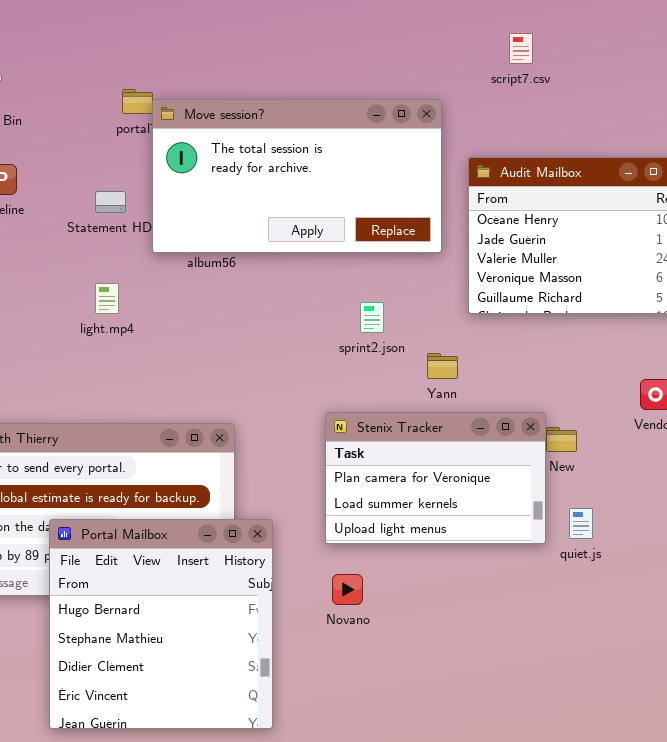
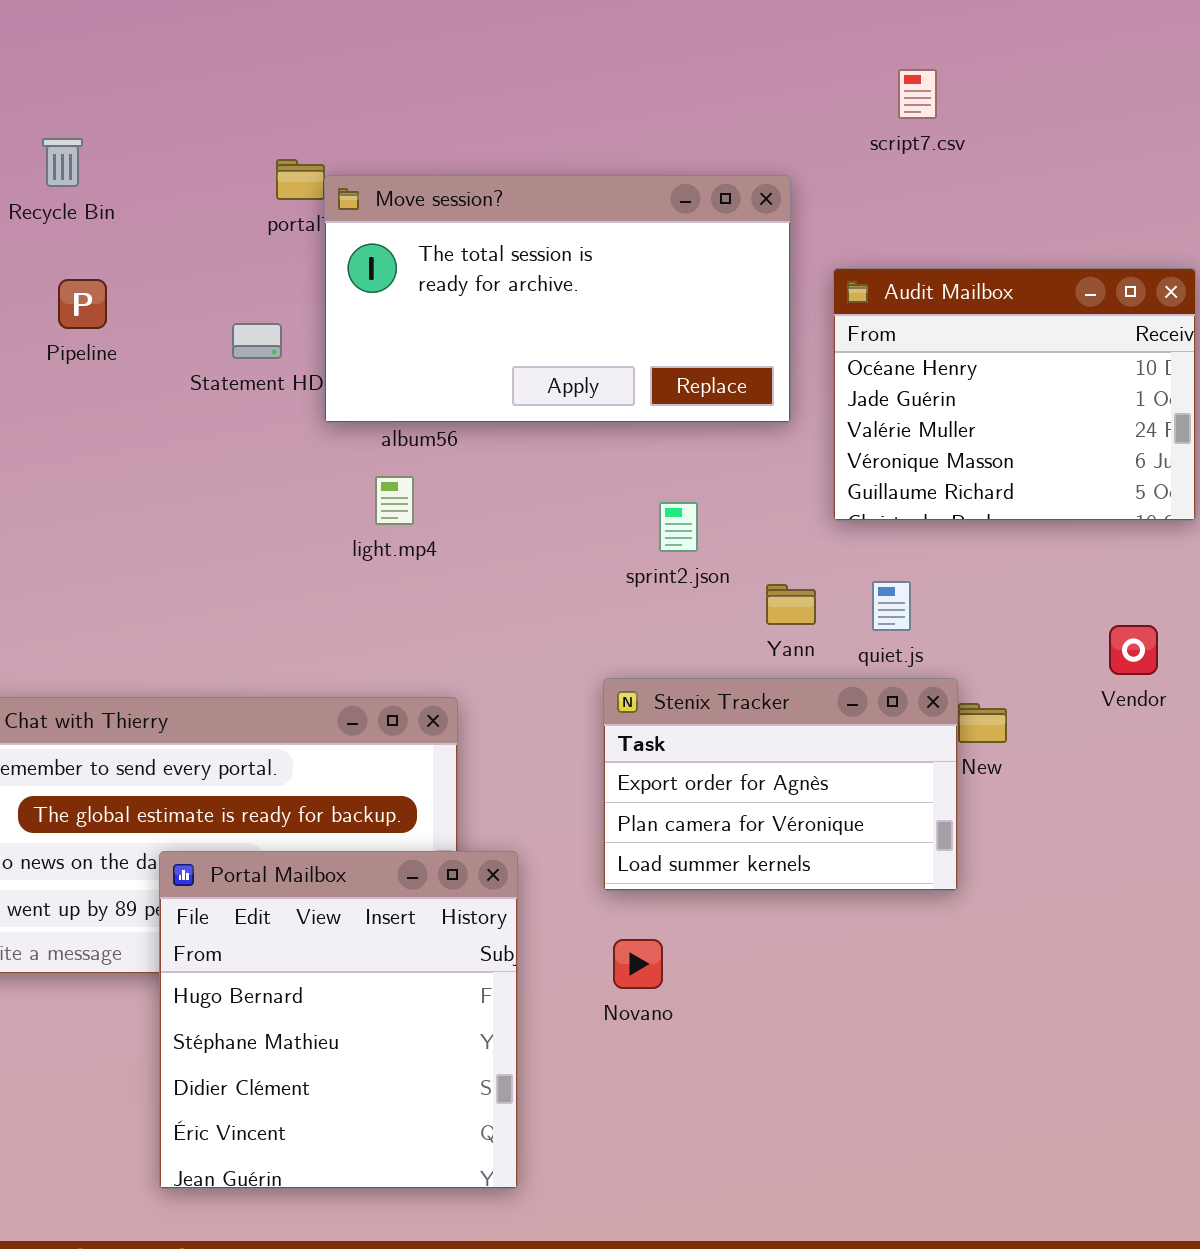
light.mp4: [95,283,119,314] -> [375,476,414,525], moved
Stenix Tracker: [325,412,546,544] -> [603,678,958,891], scrolled up 1 row
quiet.js: [569,508,593,539] -> [872,581,911,631], moved

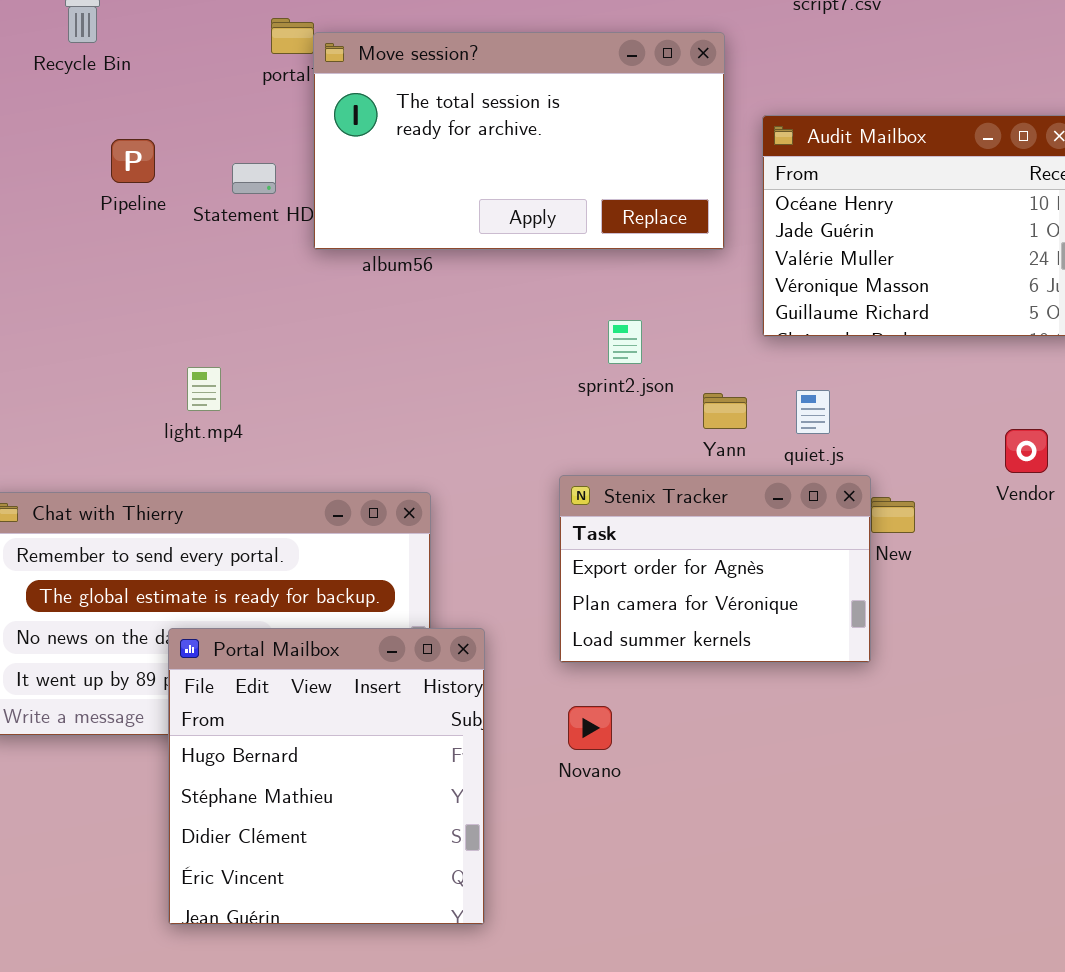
Pipeline: [58,279,107,329] -> [111,139,155,183], moved
light.mp4: [375,476,414,525] -> [187,367,221,411], moved

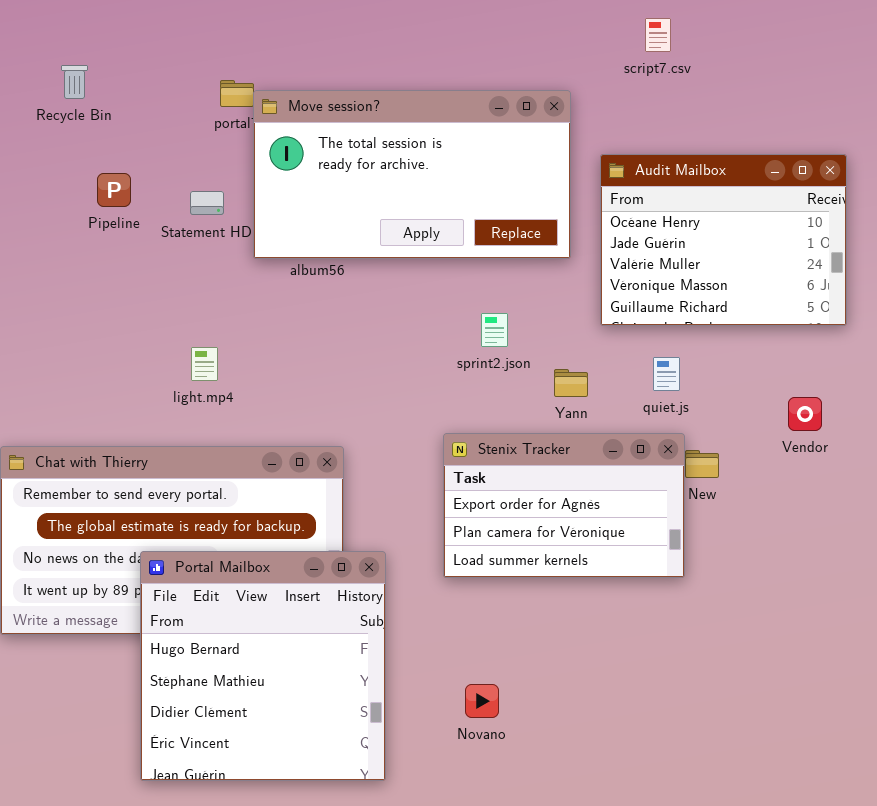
light.mp4: [187,367,221,411] -> [191,347,218,381], moved
quiet.js: [796,390,830,434] -> [653,357,680,391], moved
Novano: [568,706,612,750] -> [465,684,499,718], moved

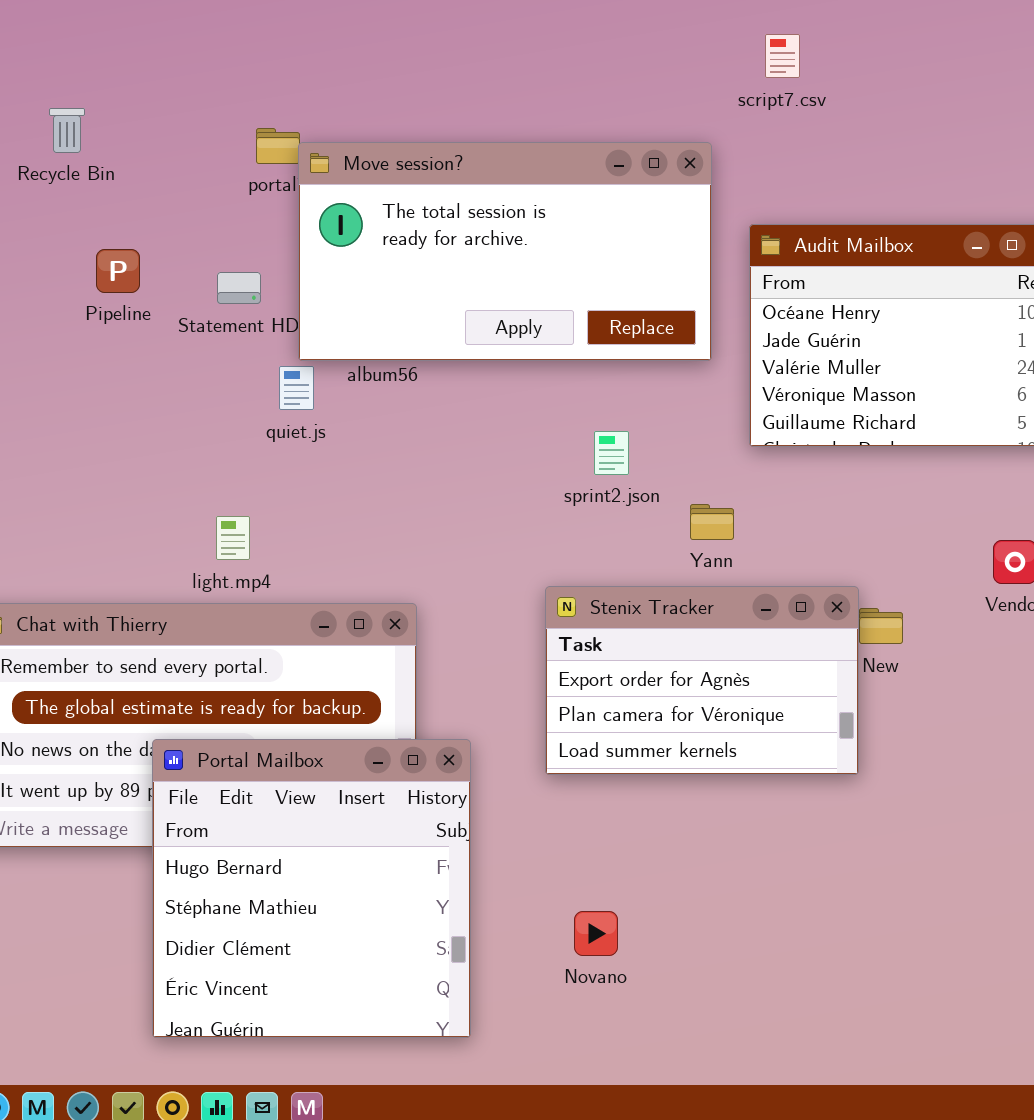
script7.csv: [645,18,671,52] -> [765,34,800,78], moved
light.mp4: [191,347,218,381] -> [216,516,250,560], moved
quiet.js: [653,357,680,391] -> [279,366,314,410], moved

